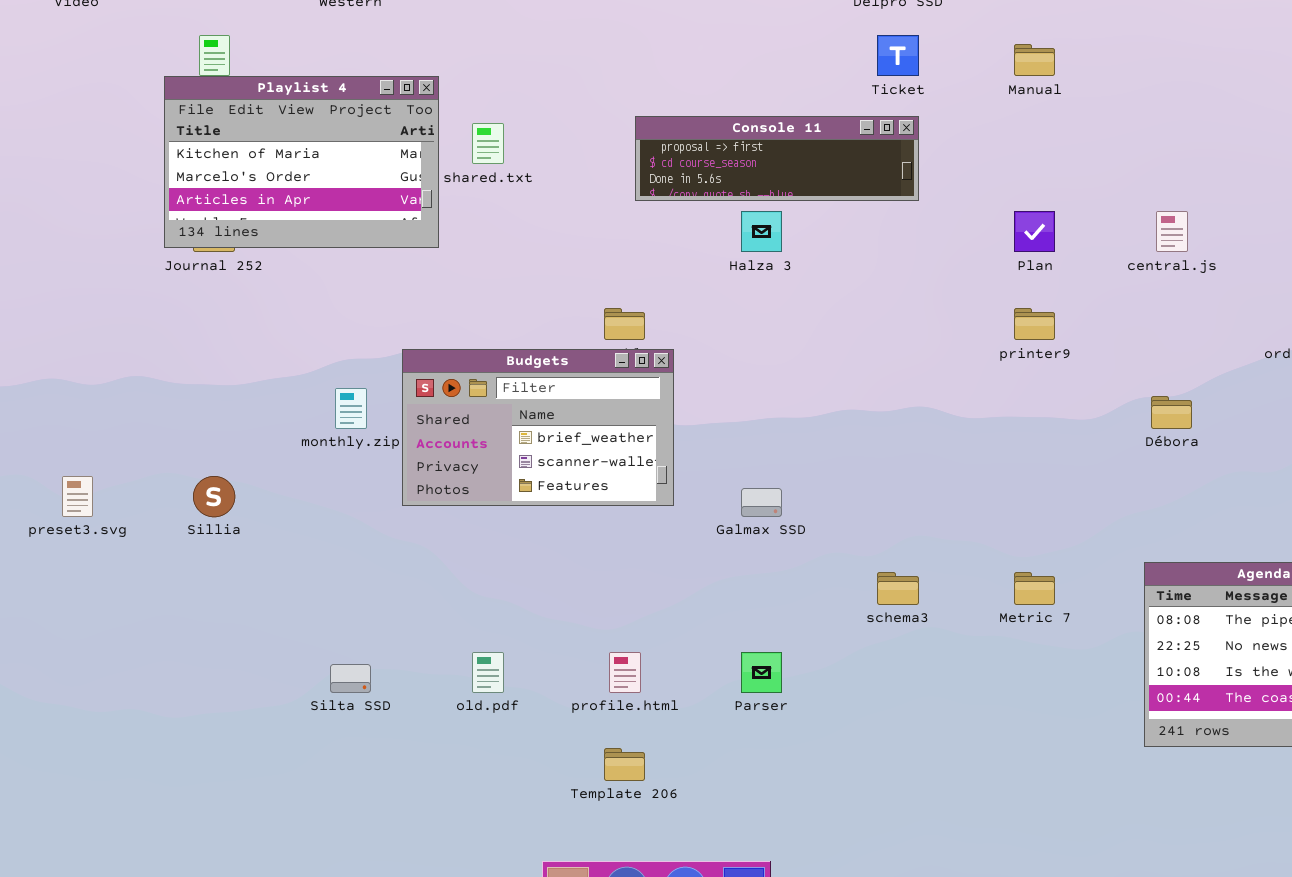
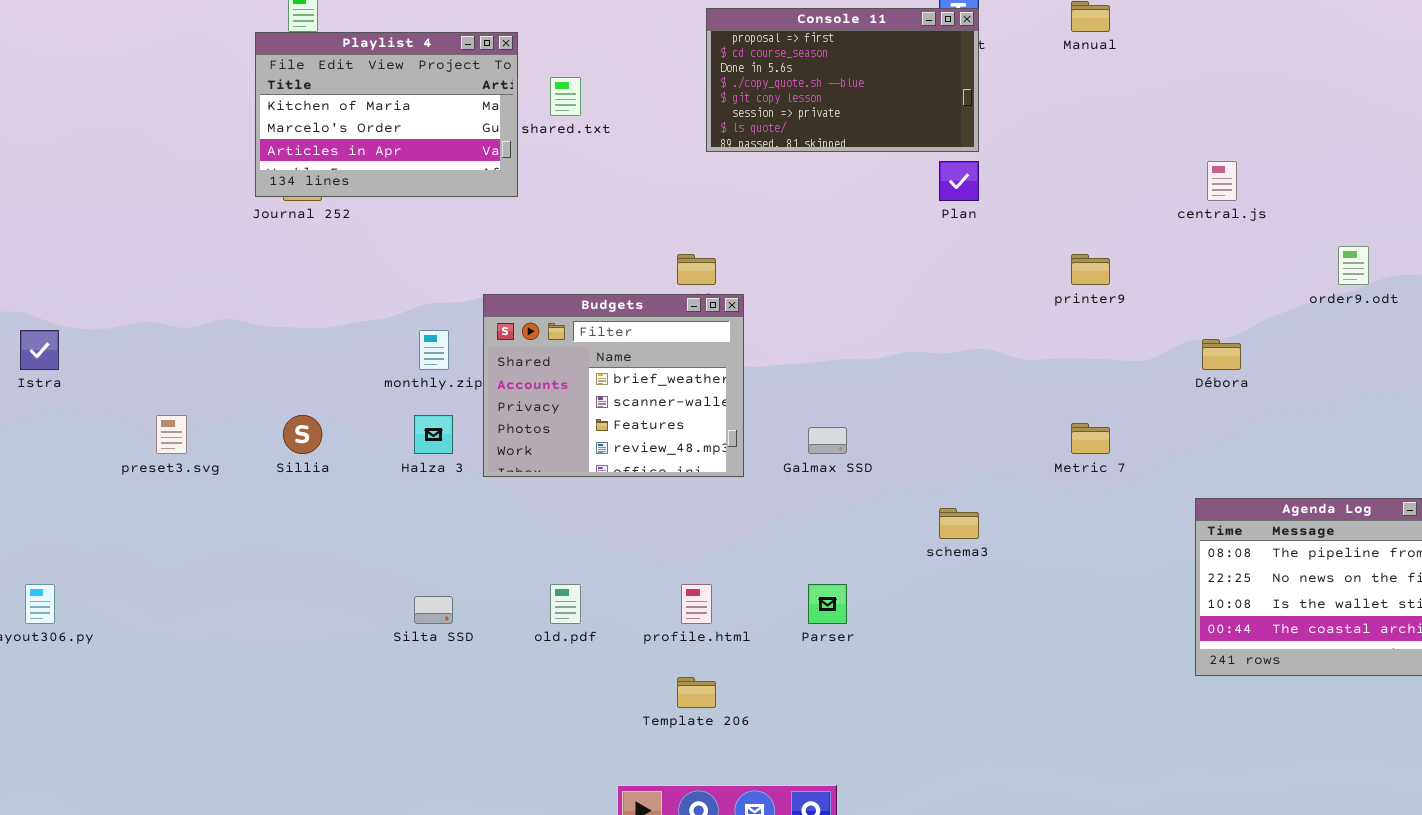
Console 11: [635,116,919,201] -> [706,8,979,152], resized
Halza 3: [741,211,782,252] -> [414,415,453,454], moved
Plan: [1014,211,1055,252] -> [939,161,979,201], moved
Budgets: [402,349,674,506] -> [483,294,744,477], resized
Metric 7: [1014,572,1055,605] -> [1071,423,1110,454], moved

